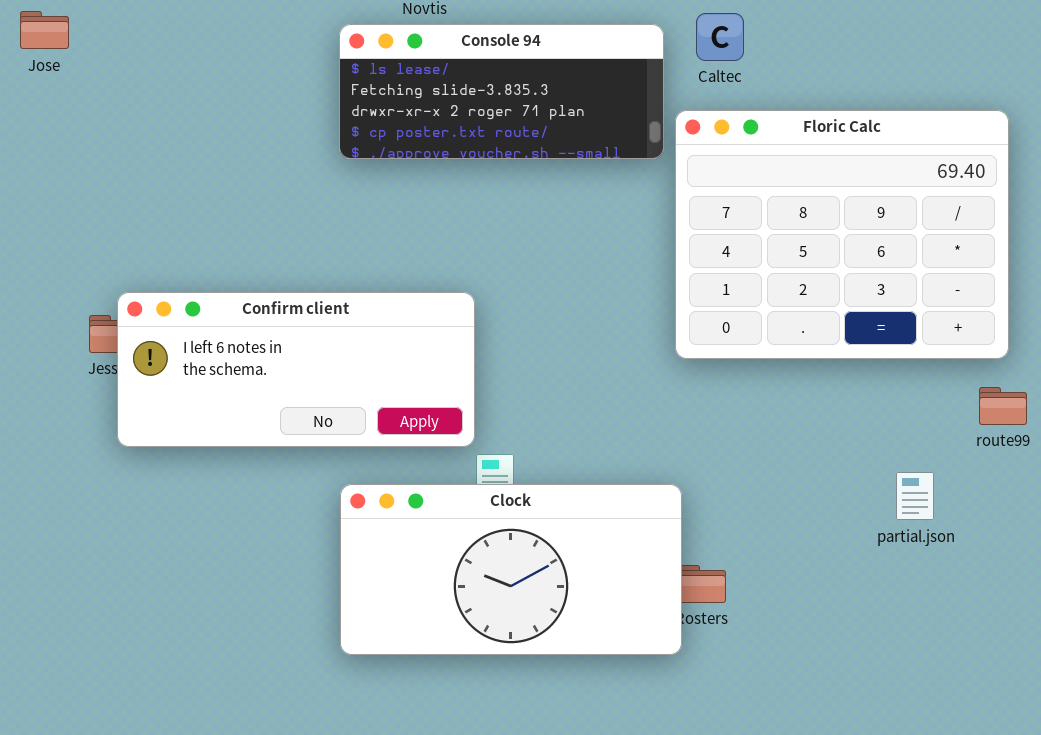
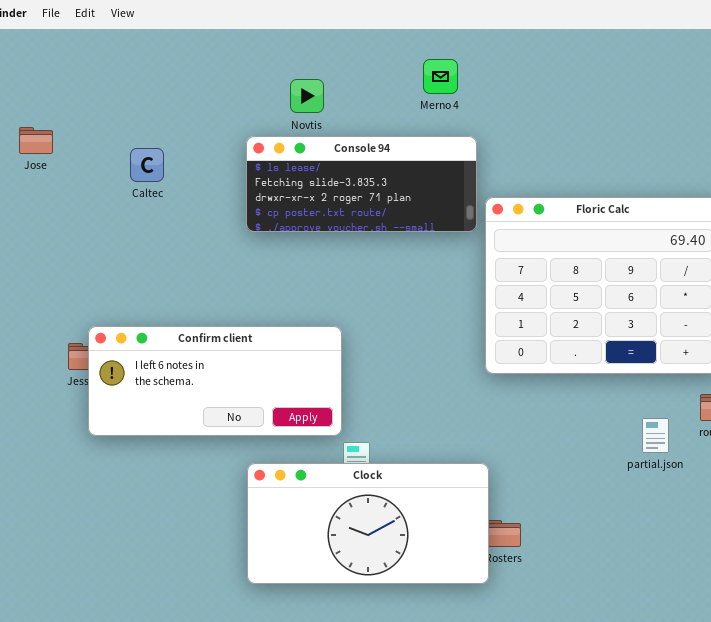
Caltec: [696,13,744,61] -> [130,148,164,182], moved
partial.json: [896,472,934,520] -> [642,418,669,453], moved

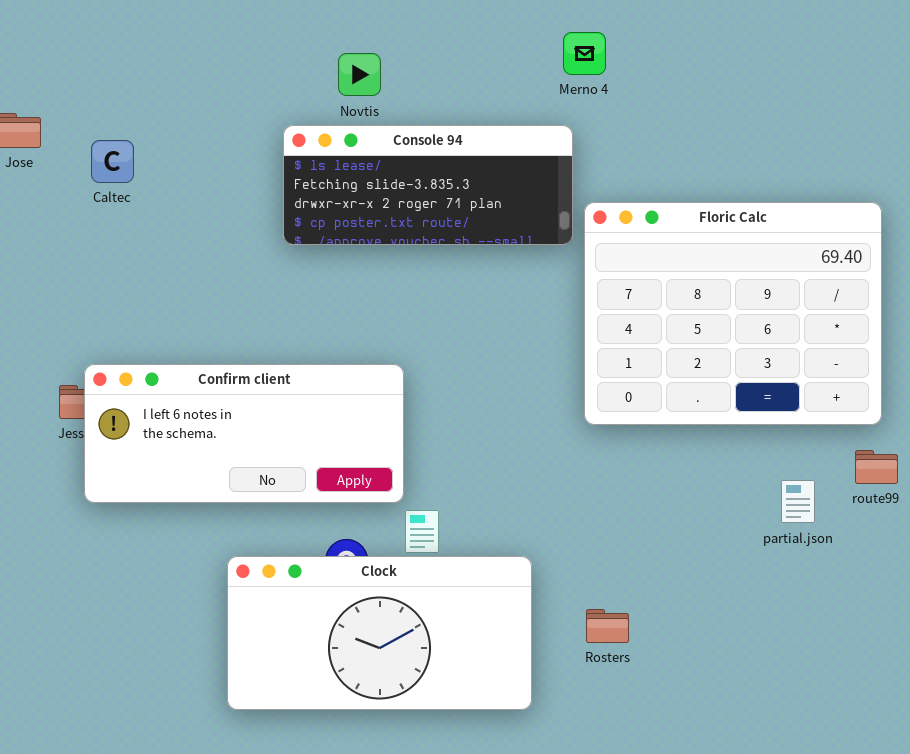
Merno 4: [423,59,458,94] -> [563,32,606,75], moved
Caltec: [130,148,164,182] -> [91,140,134,183], moved
Clock: [247,463,489,584] -> [227,556,532,710], moved

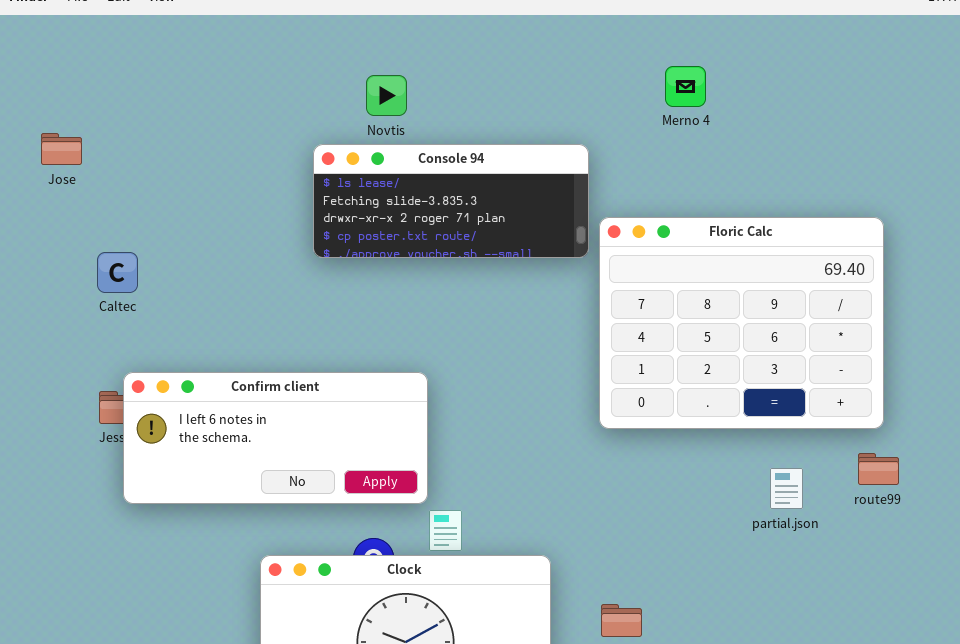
Merno 4: [563,32,606,75] -> [665,66,706,107], moved
Caltec: [91,140,134,183] -> [97,252,138,293], moved
partial.json: [781,480,815,523] -> [770,468,803,509], moved

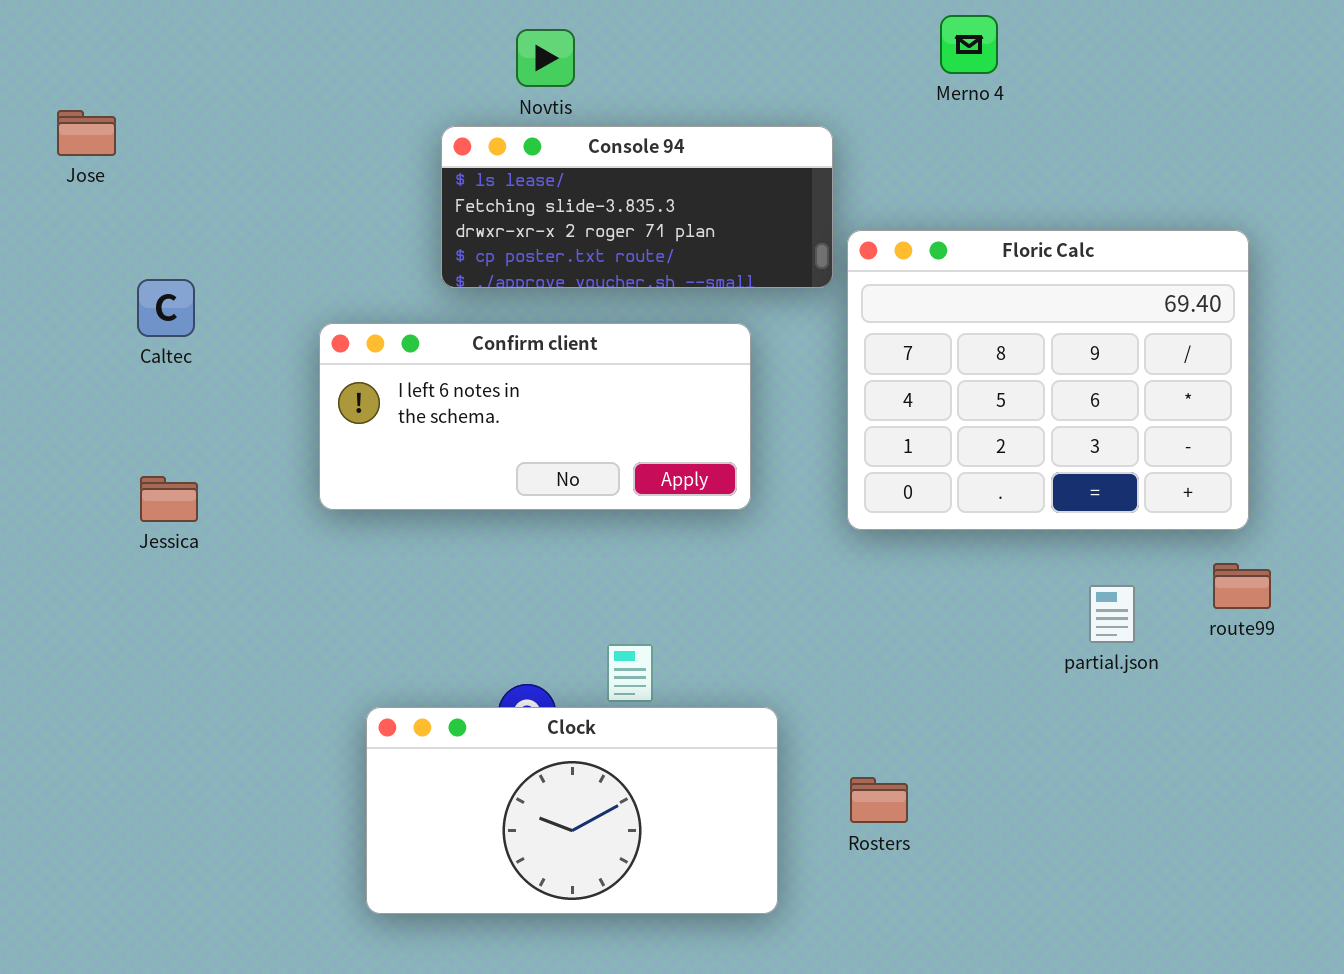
Confirm client: [123,372,428,504] -> [319,323,751,510], moved

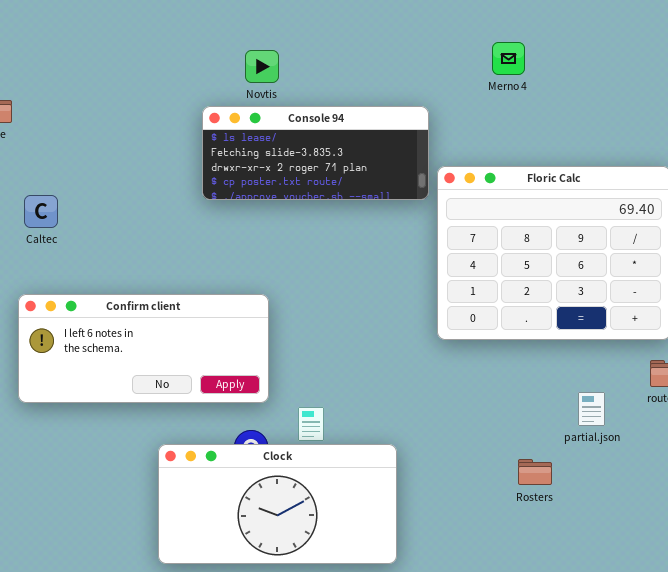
Confirm client: [319,323,751,510] -> [18,294,269,403], moved
partial.json: [1089,585,1135,643] -> [578,392,605,426], moved
Rosters: [850,777,908,823] -> [518,459,552,485], moved

